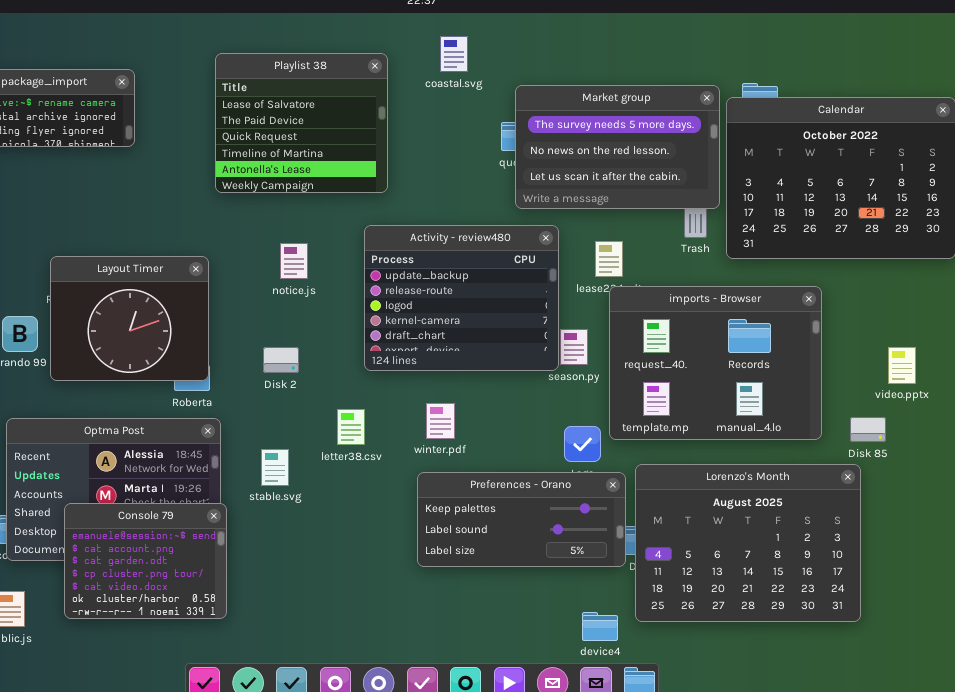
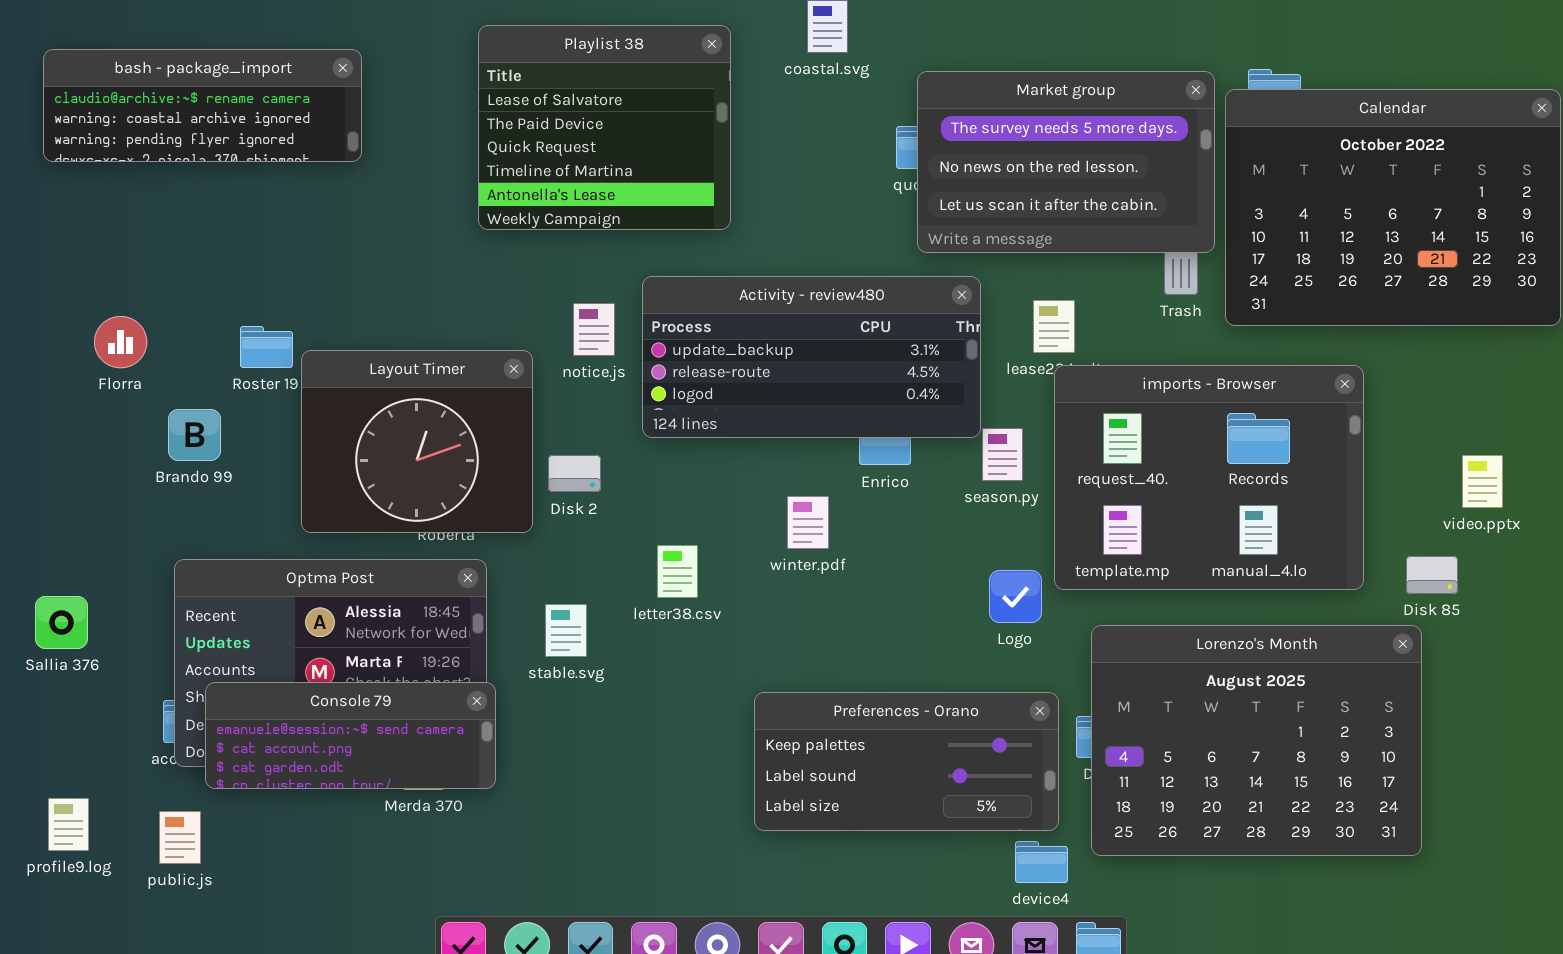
Activity - review480: [364,225,559,371] -> [642,276,981,438], resized
Layout Timer: [50,256,209,381] -> [301,350,533,533], moved
winter.pdf: [426,403,455,439] -> [787,496,829,549], moved
Preferences - Orano: [417,472,626,567] -> [754,692,1059,831], moved
Console 79: [64,503,227,619] -> [205,682,496,789], resized

